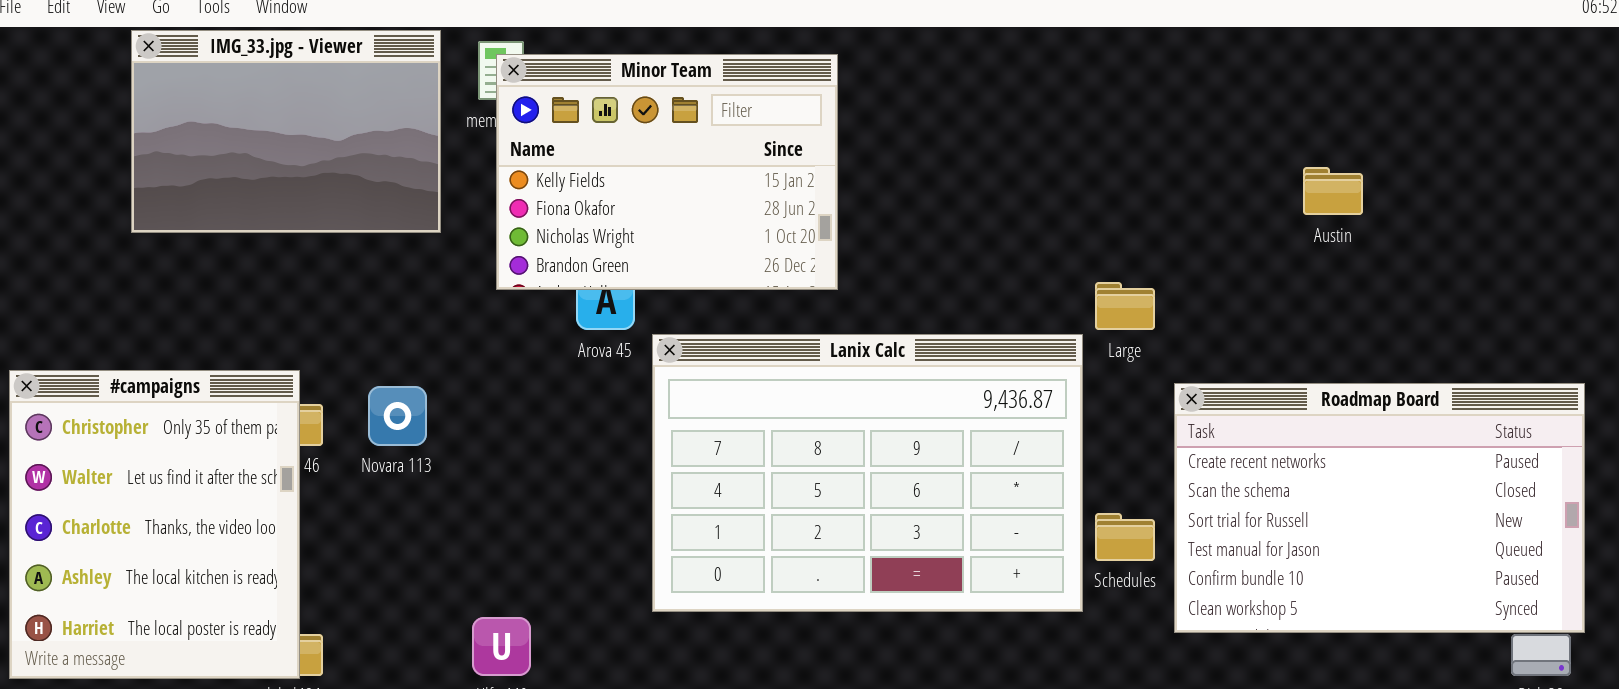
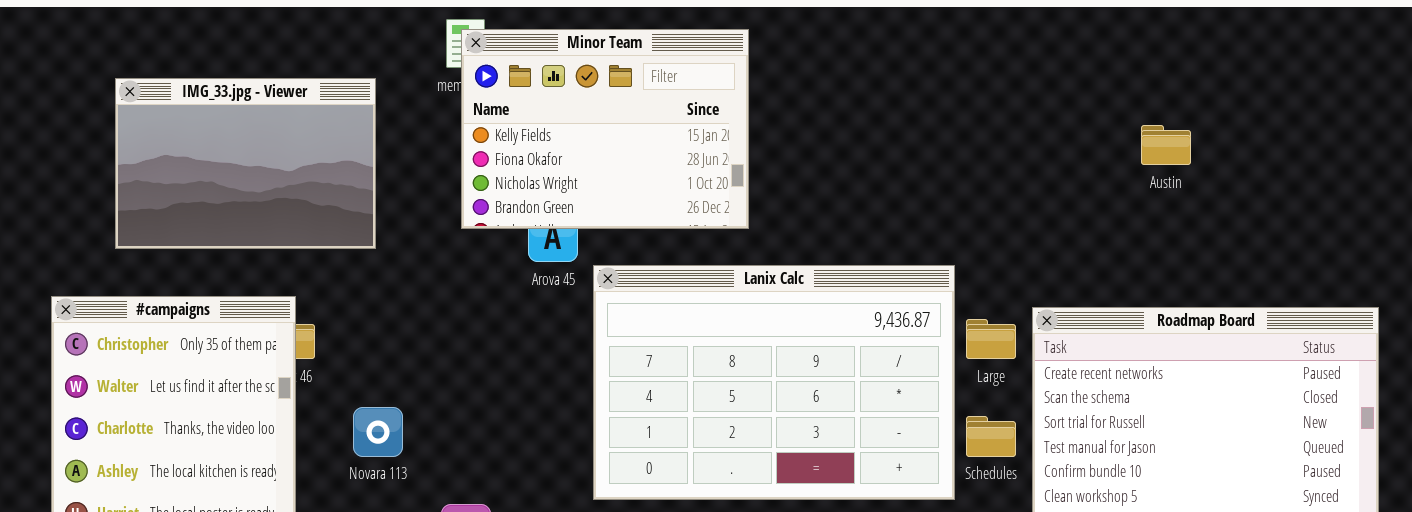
IMG_33.jpg - Viewer: [131,30,441,233] -> [115,78,376,249], moved
Large: [1095,282,1155,330] -> [966,319,1016,359], moved
Novara 113: [368,386,427,446] -> [353,407,403,457], moved

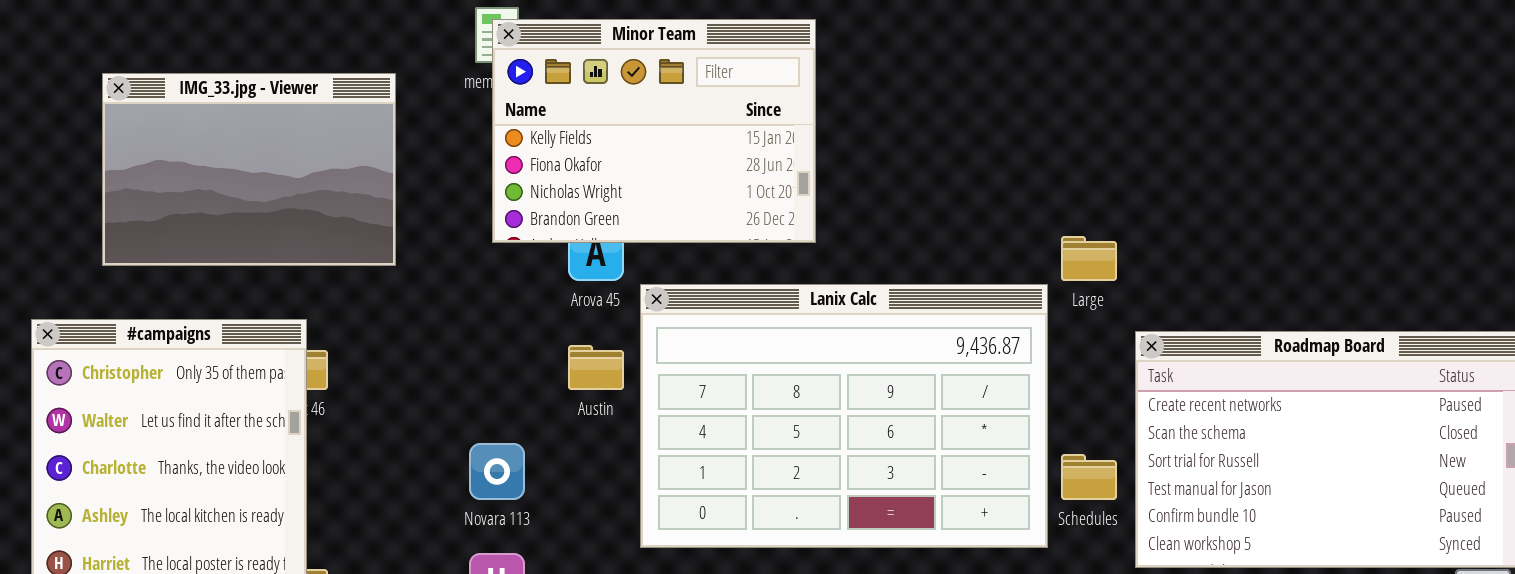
Austin: [1141,125,1191,165] -> [568,345,624,390], moved
Large: [966,319,1016,359] -> [1061,236,1117,281], moved
Novara 113: [353,407,403,457] -> [469,443,525,500], moved

